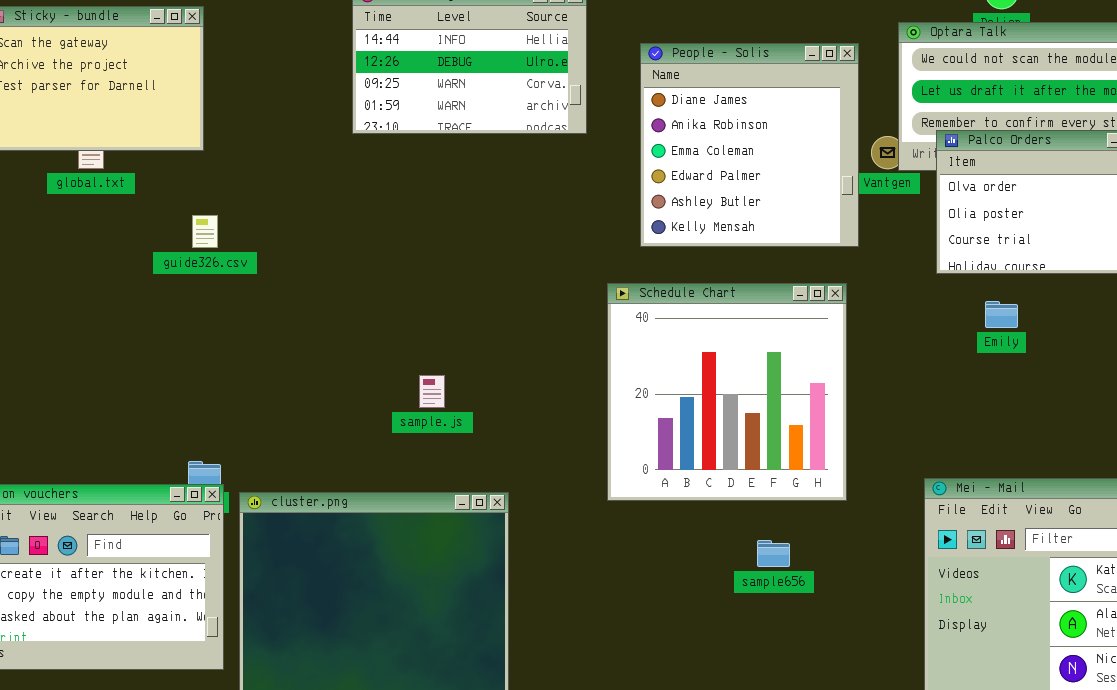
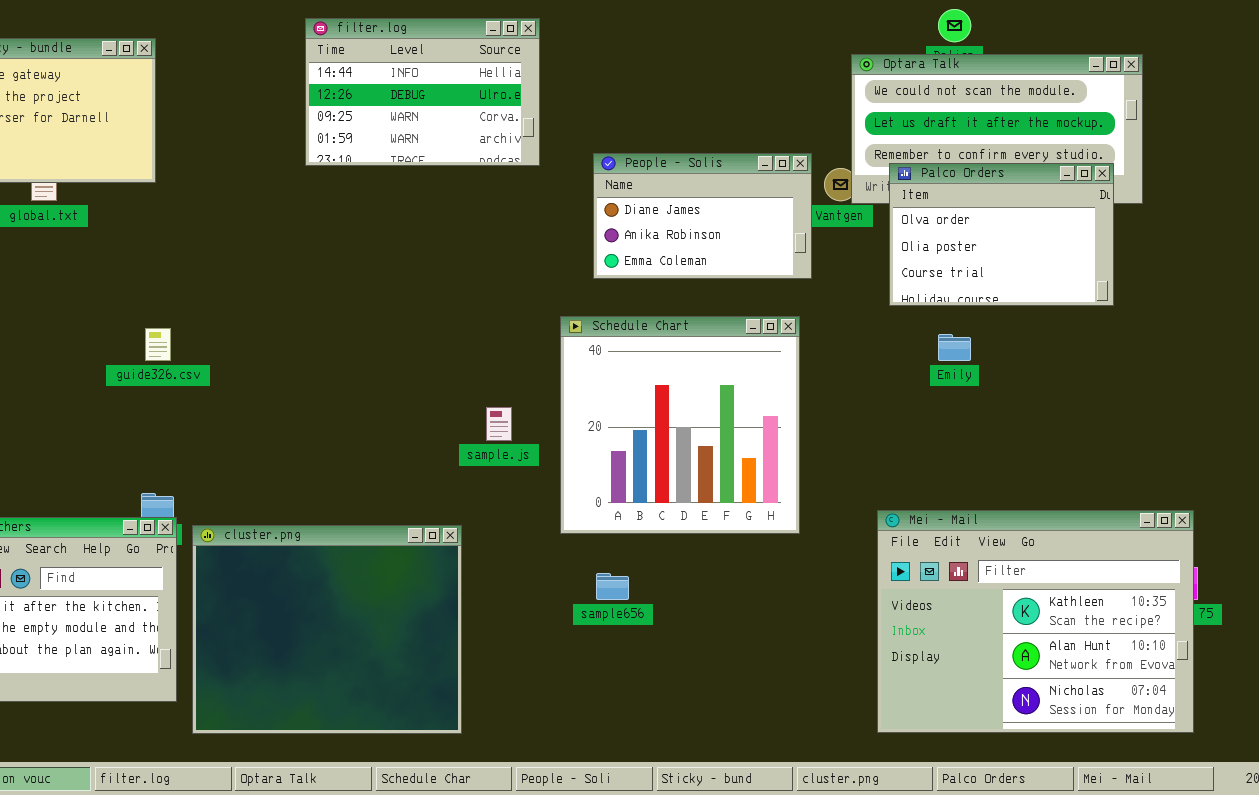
People - Solis: [640,43,859,247] -> [593,153,812,279], resized
guide326.csv: [192,215,218,248] -> [145,328,171,361], moved
sample.js: [419,375,445,408] -> [486,407,512,441], moved
sample656: [757,540,790,567] -> [596,573,629,600], moved

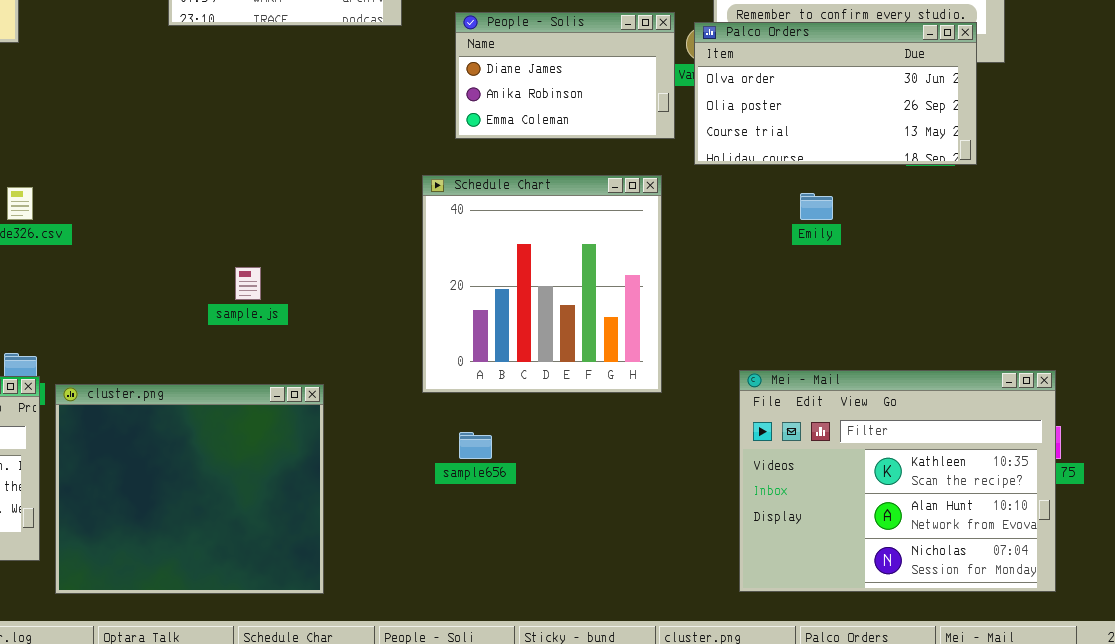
Palco Orders: [889,163,1114,306] -> [694,22,977,165], resized
sample.js: [486,407,512,441] -> [235,267,261,300], moved

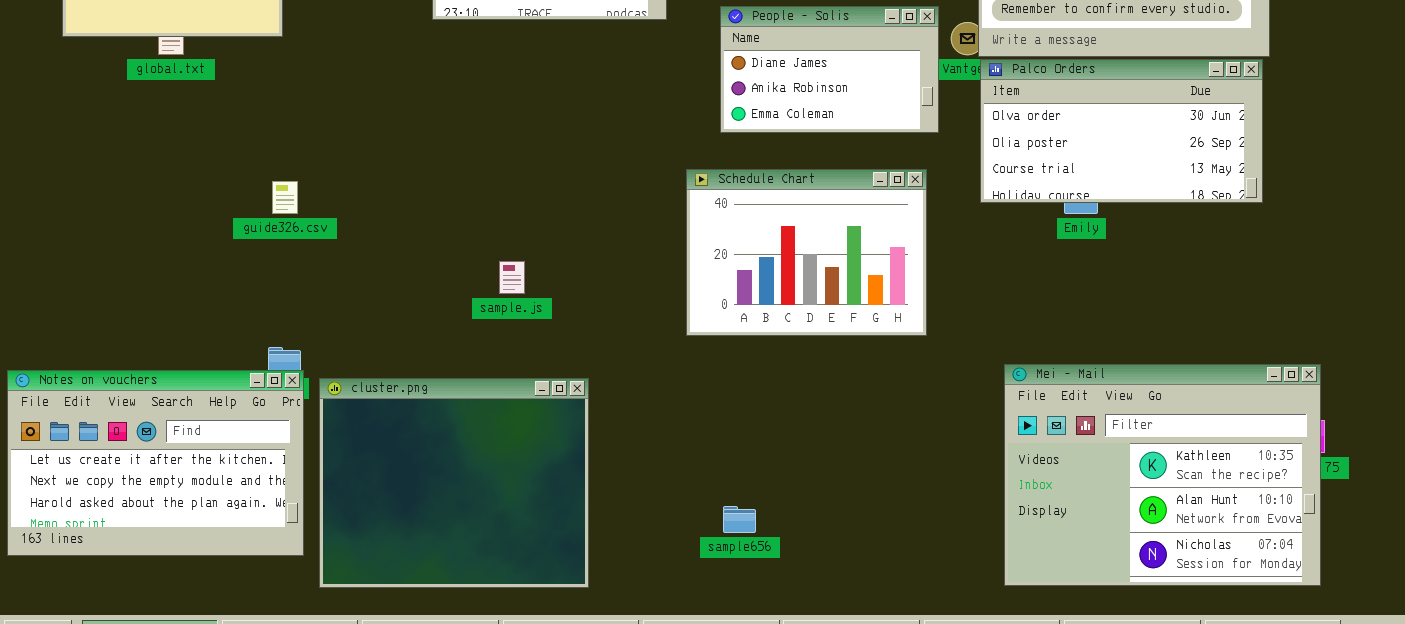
Palco Orders: [694,22,977,165] -> [980,59,1263,203], moved
Schedule Chart: [422,175,662,393] -> [686,169,927,336], resized
sample656: [459,432,492,459] -> [723,506,756,533], moved

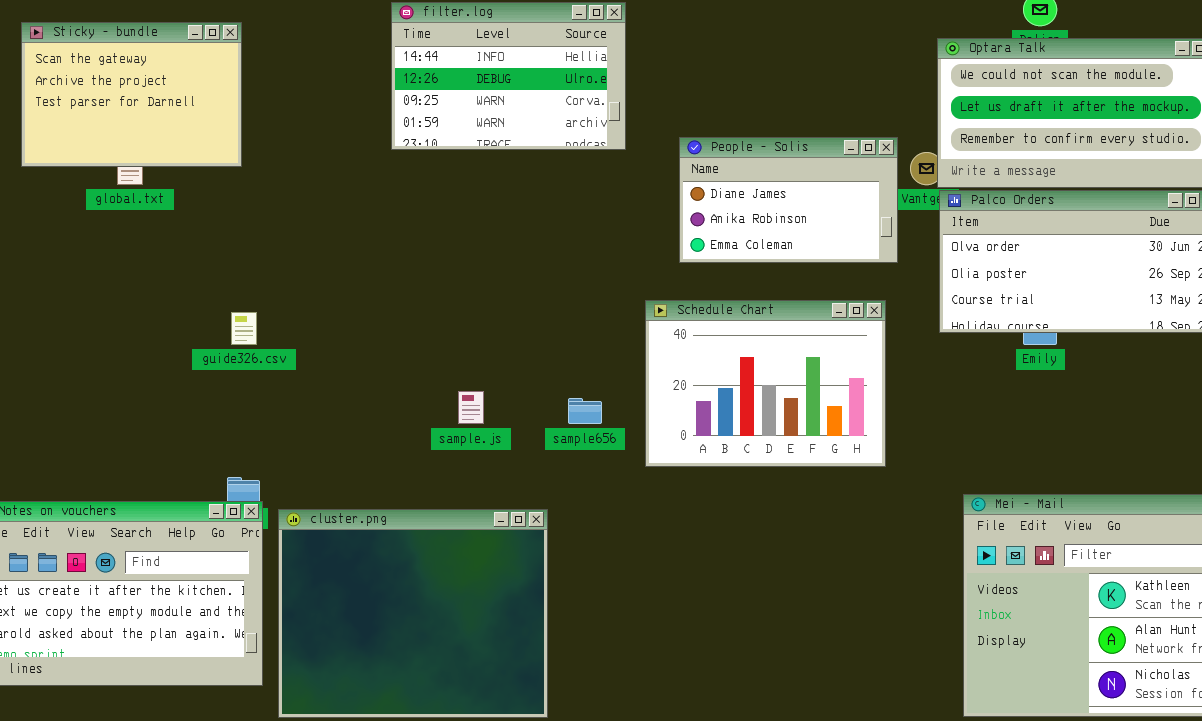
sample656: [723,506,756,533] -> [568,398,602,424], moved

